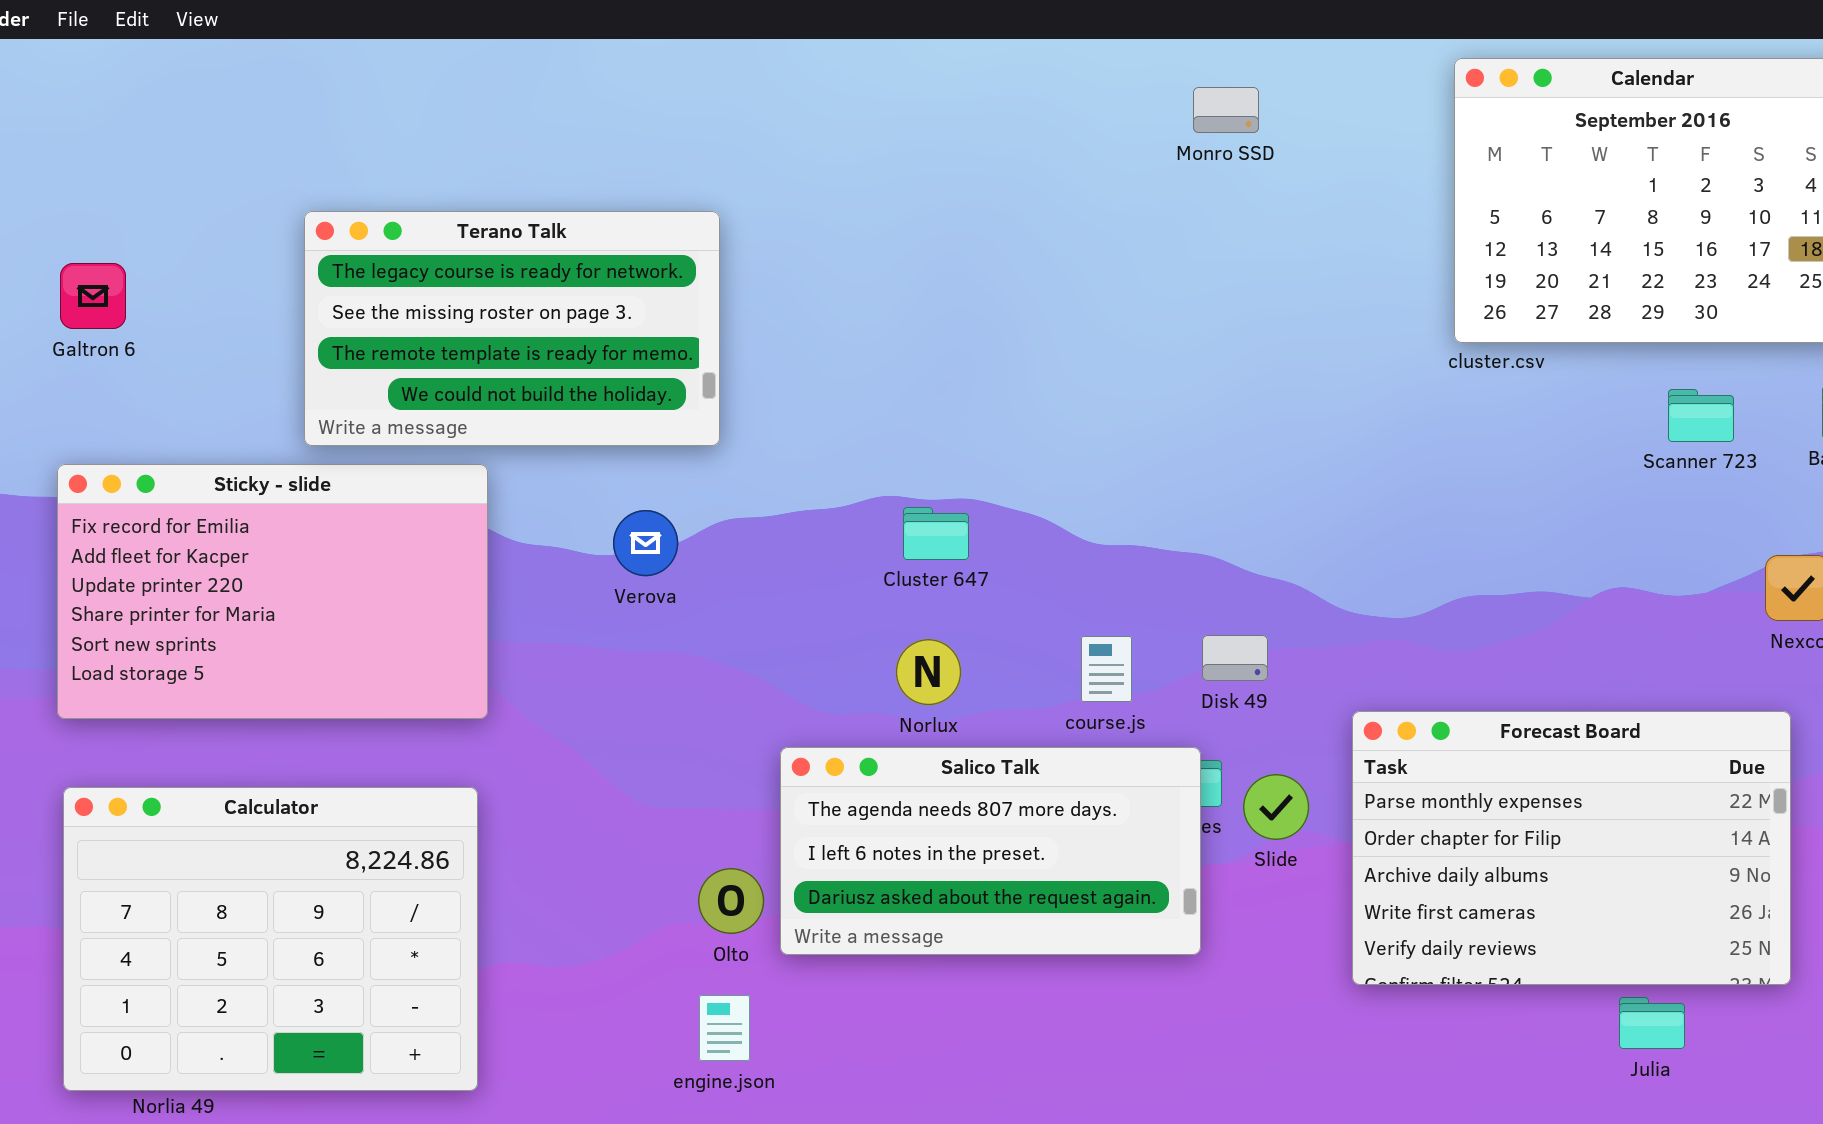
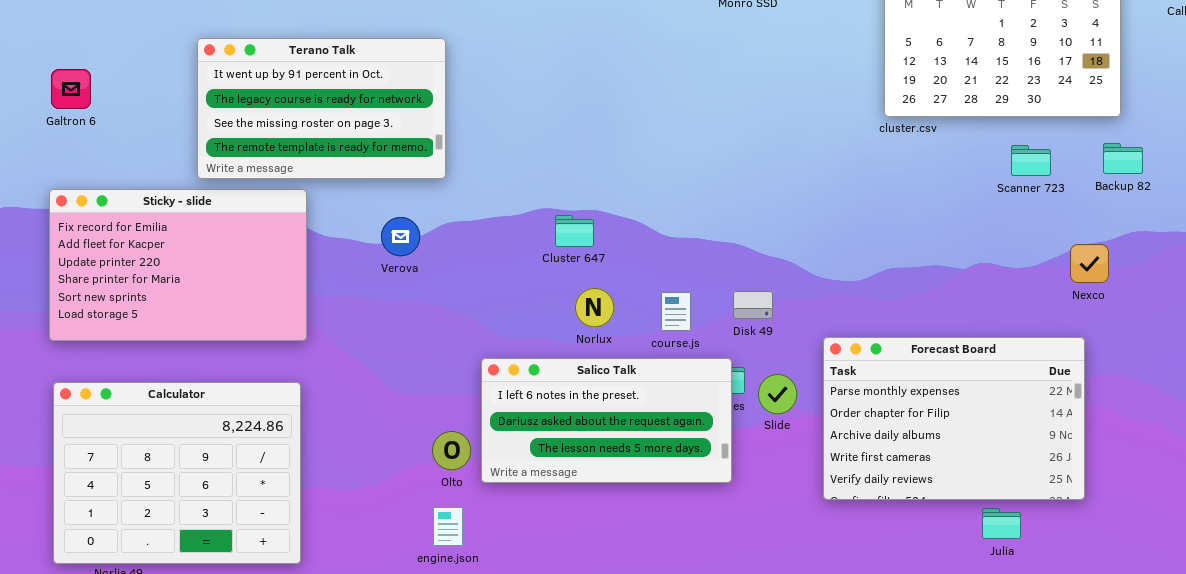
Terano Talk: [304,211,720,446] -> [197,38,446,179], scrolled up 1 row
Norlux: [896,639,961,705] -> [575,288,614,327], moved
Salico Talk: [780,747,1201,955] -> [481,358,732,483], scrolled down 1 row

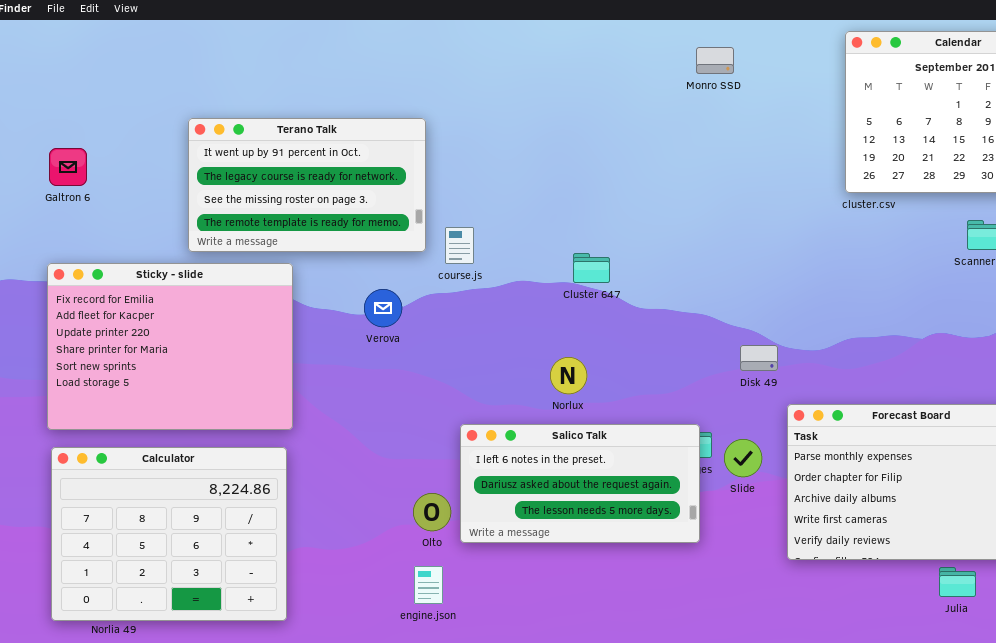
Sticky - slide: [49,189,307,341] -> [47,263,293,430], resized
Cluster 647: [555,215,594,247] -> [573,253,610,283], moved
Disk 49: [733,291,773,319] -> [740,345,778,371], moved
course.js: [661,292,691,331] -> [445,227,474,264], moved

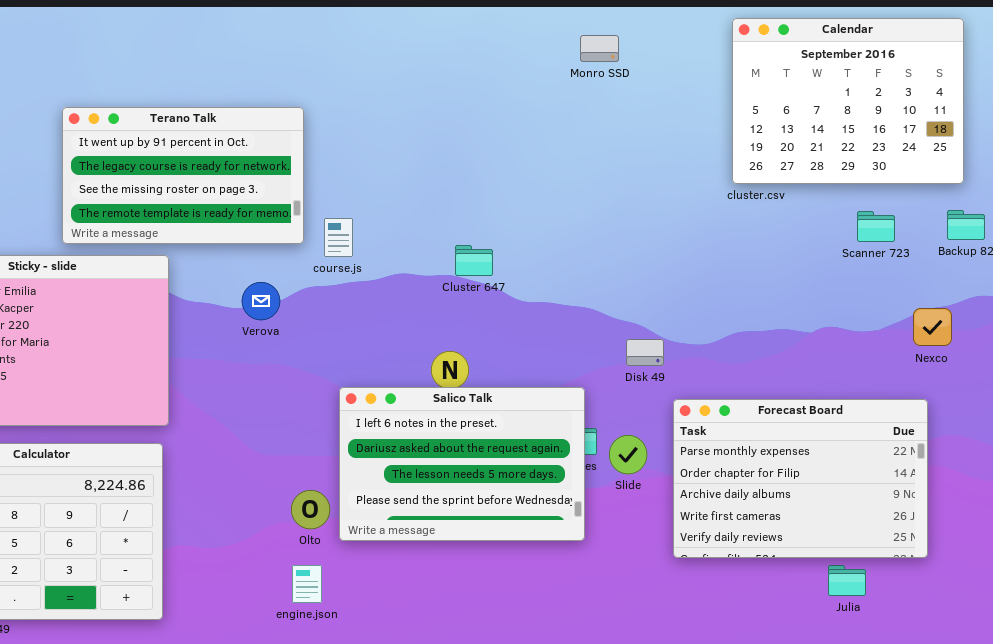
Salico Talk: [460,424,700,543] -> [339,387,585,541], resized

